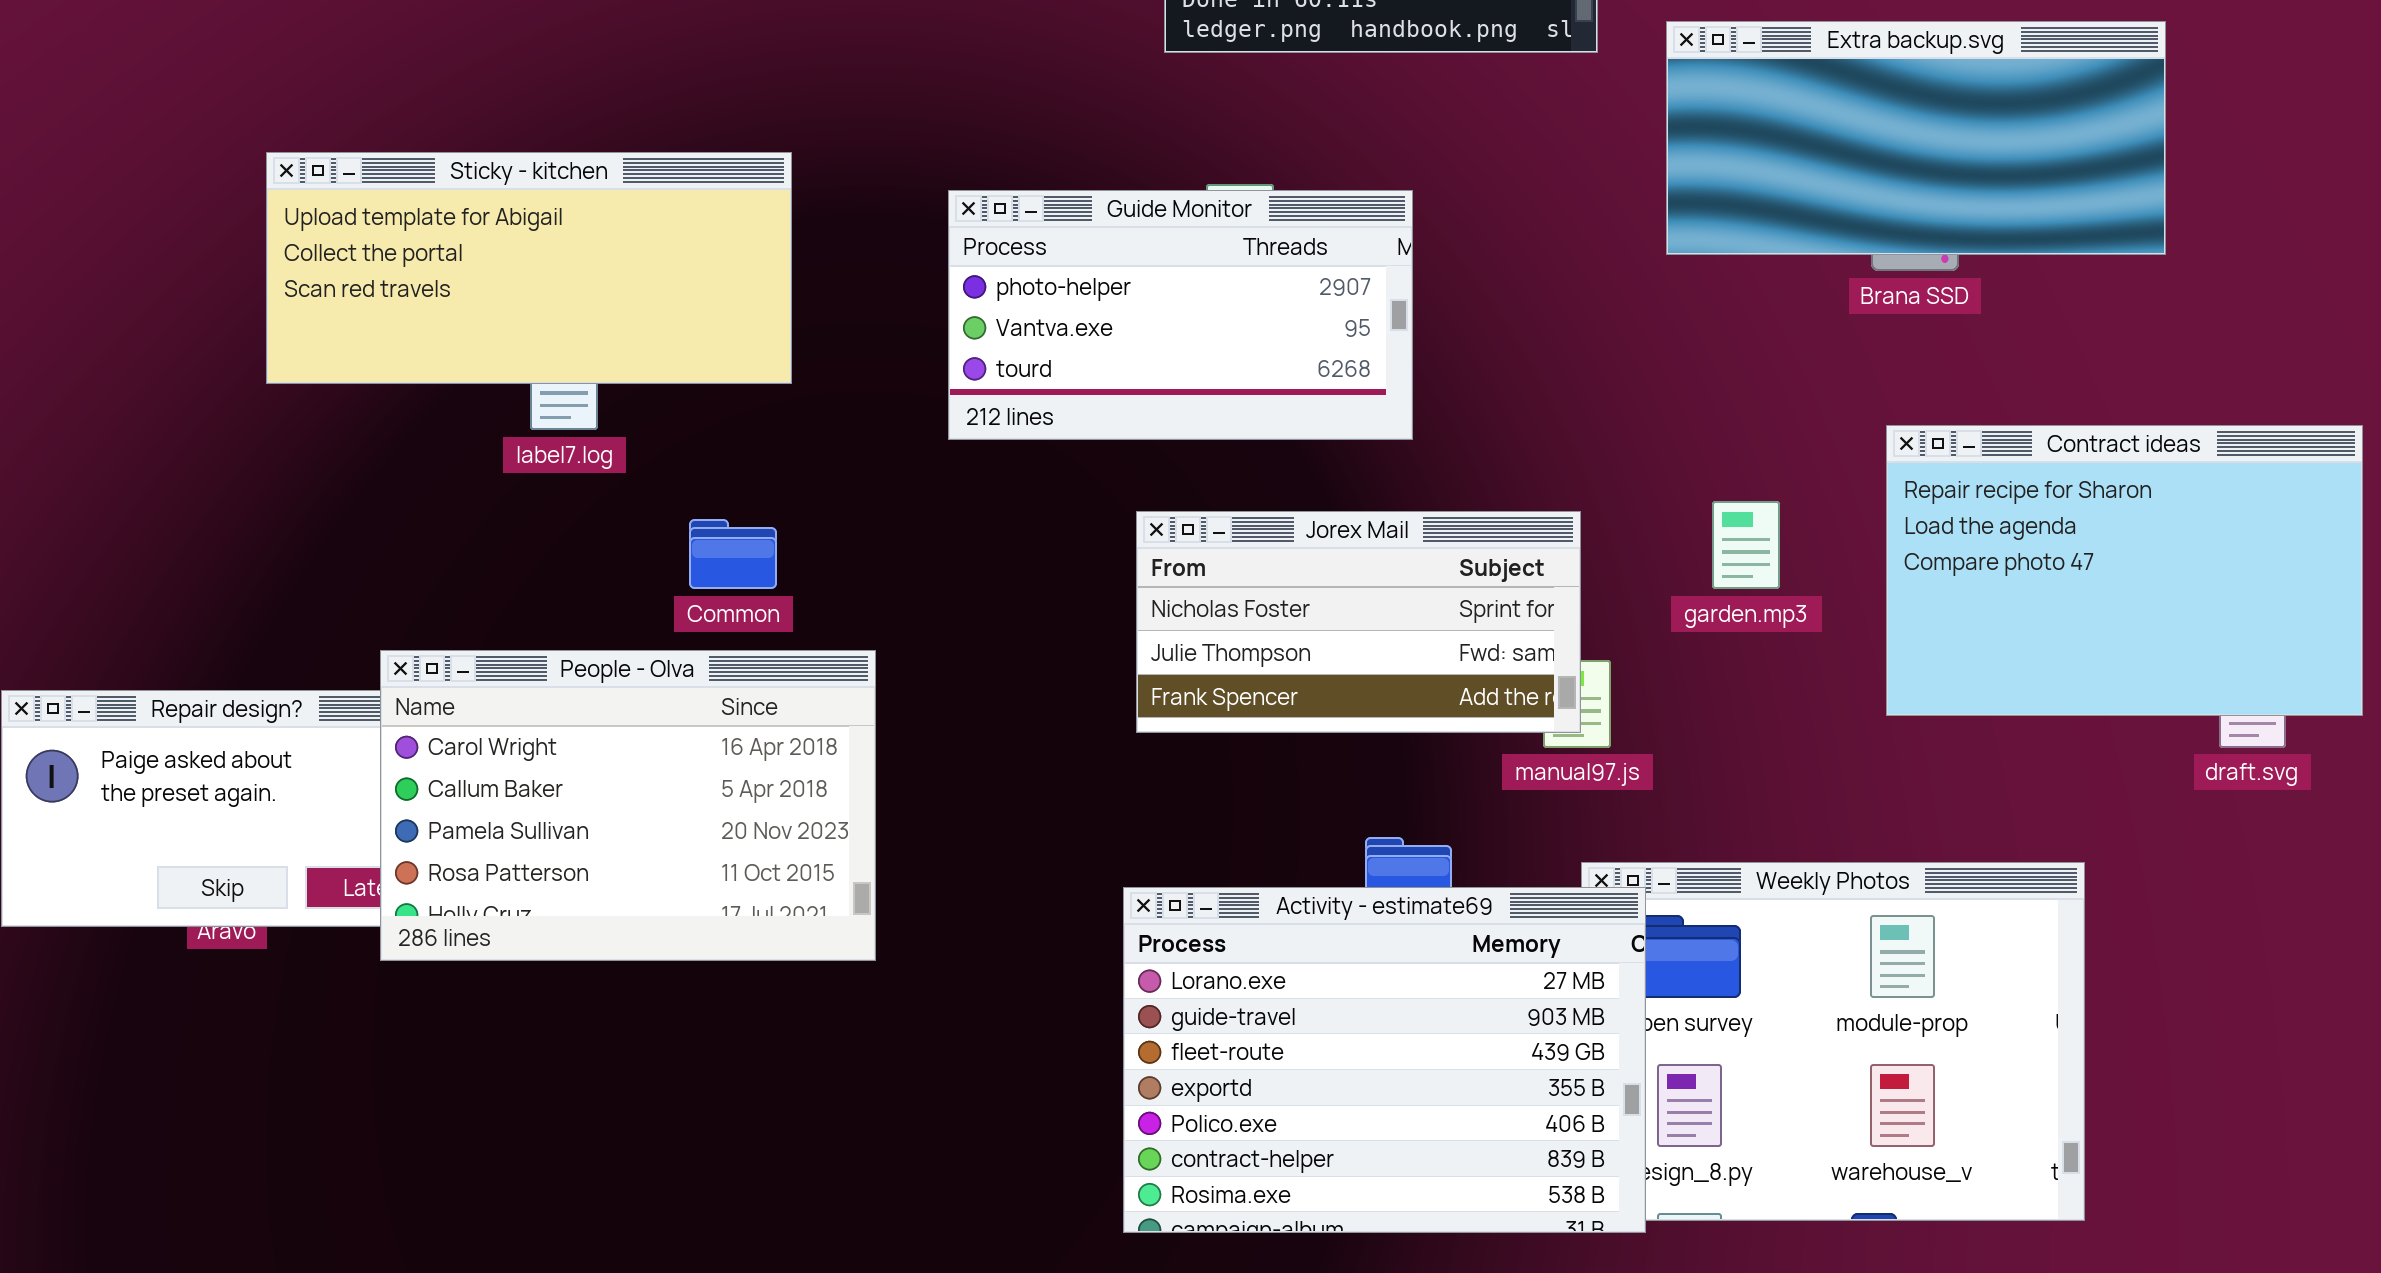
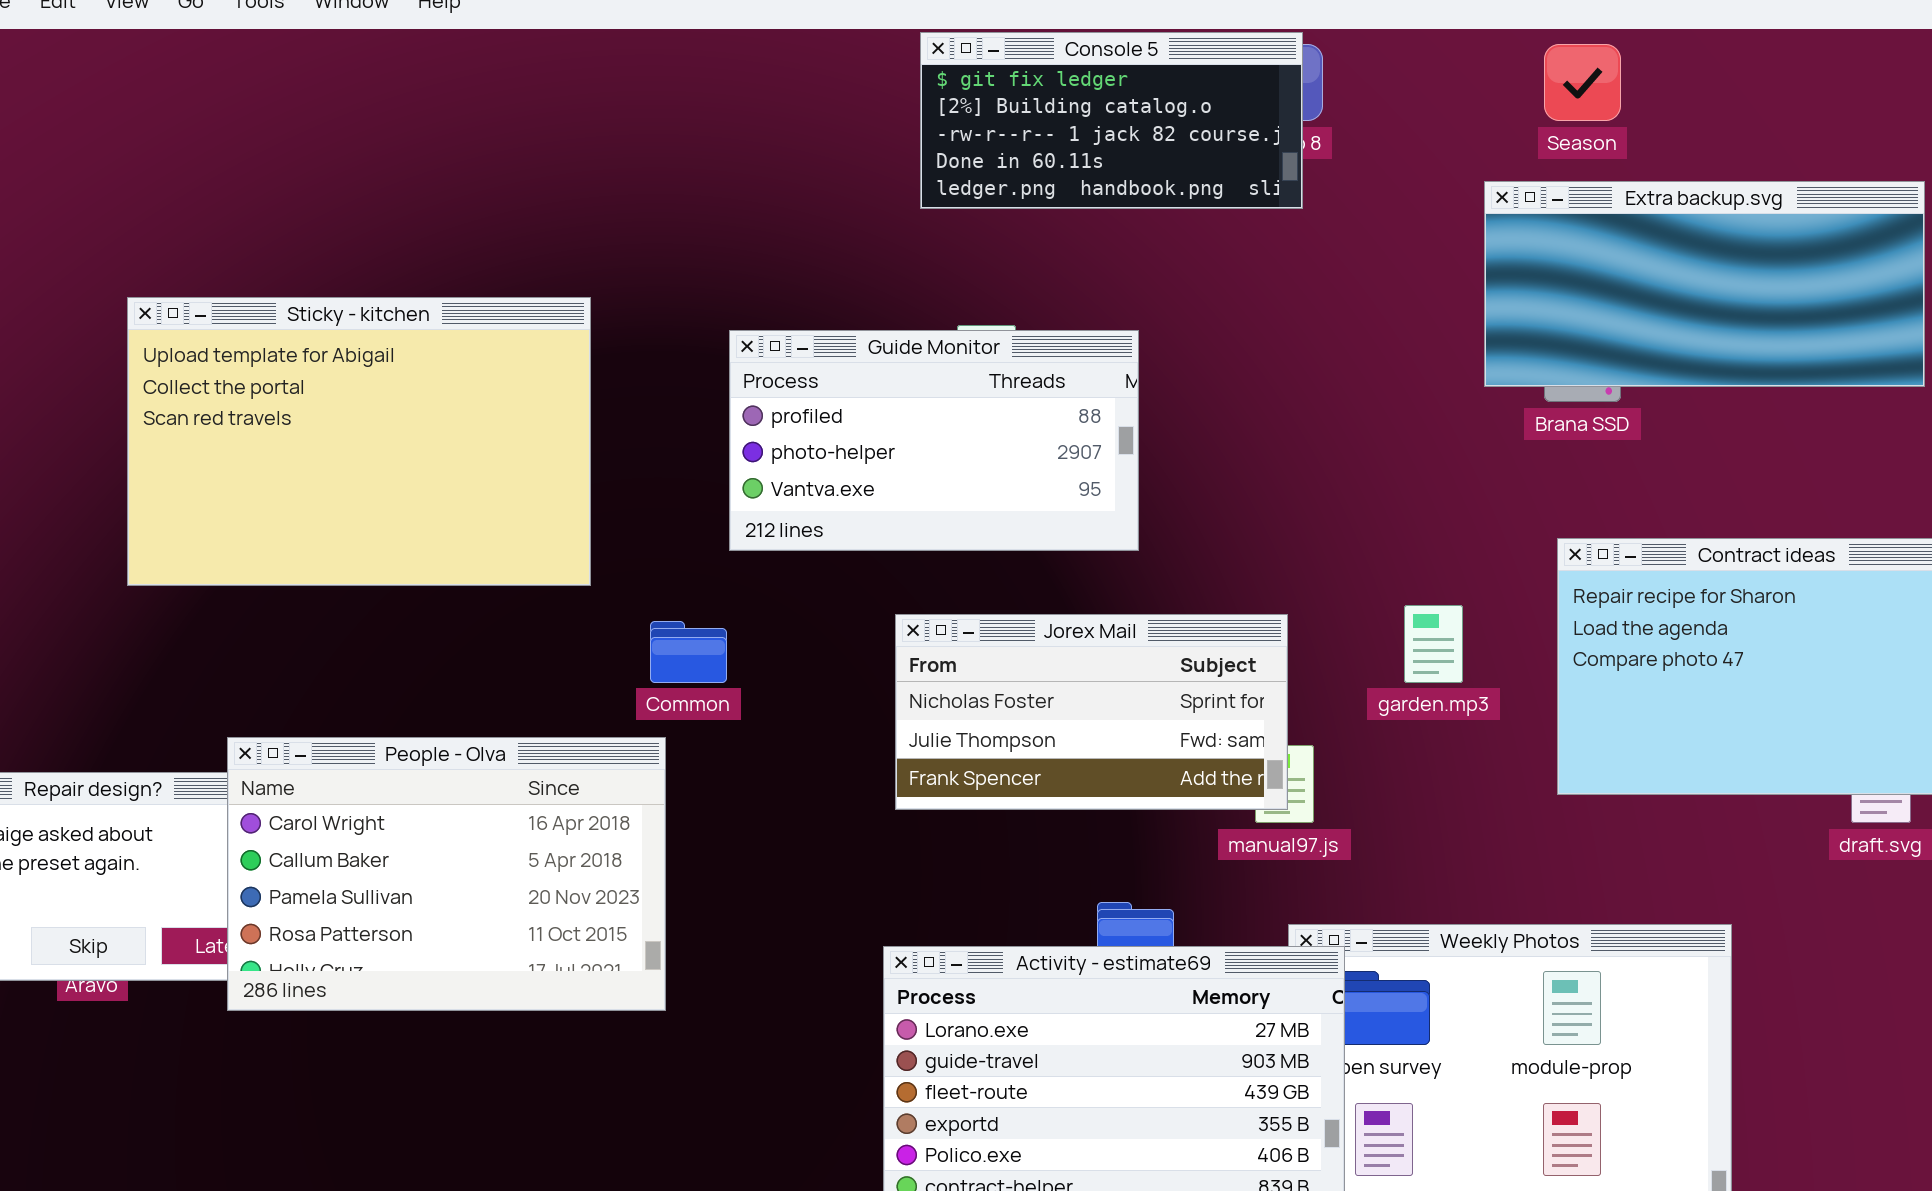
Extra backup.svg: [1666,21,2166,255] -> [1484,181,1925,387], moved
Sticky - kitchen: [266,152,792,384] -> [127,297,591,586], resized
Guide Monitor: [948,190,1413,440] -> [729,330,1139,551], scrolled up 1 row
Common: [689,519,777,589] -> [650,621,727,683], moved

